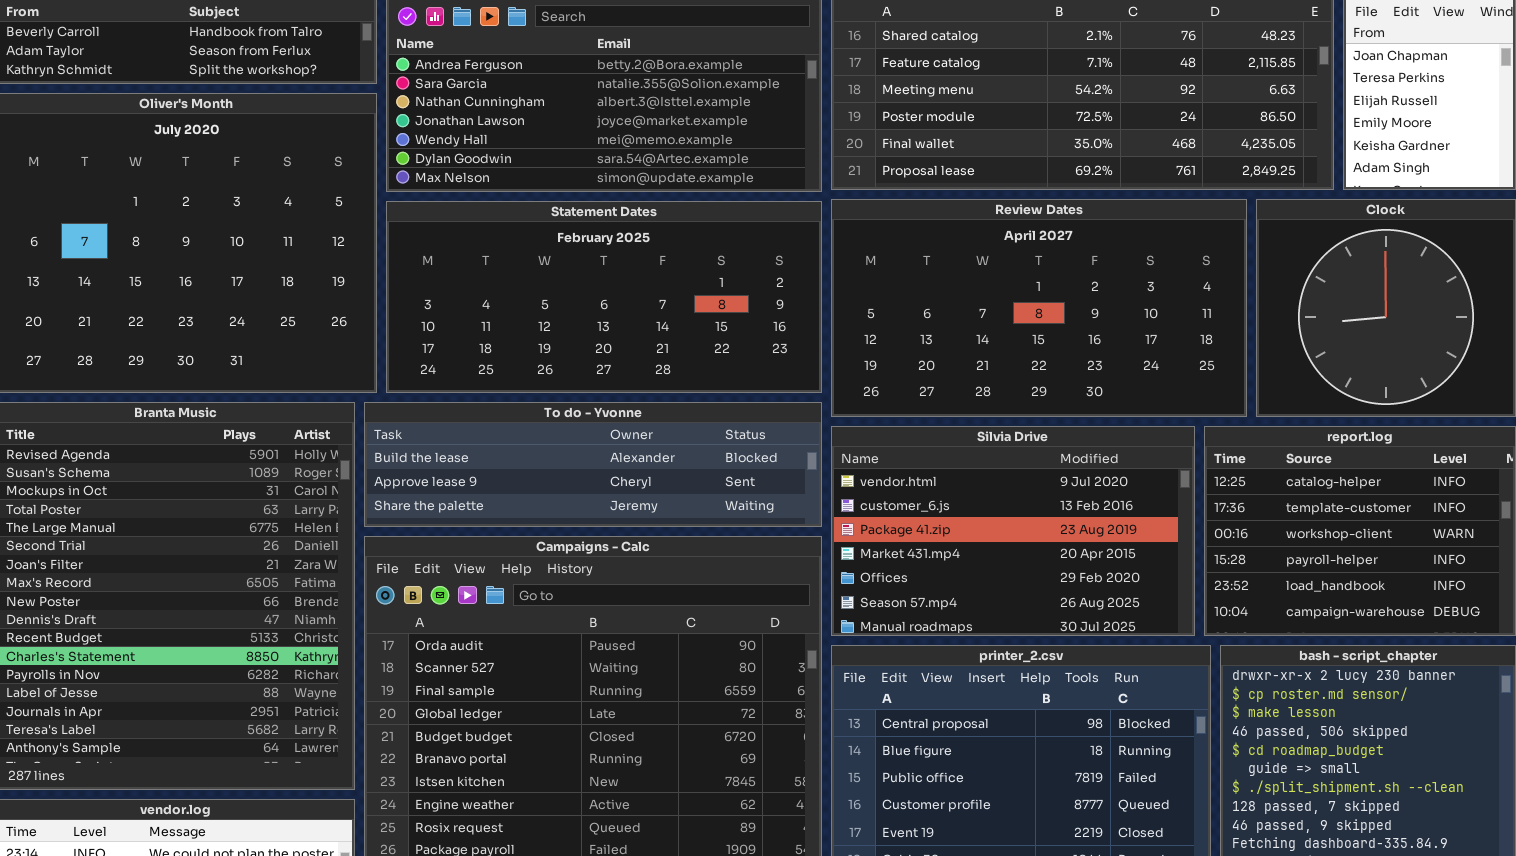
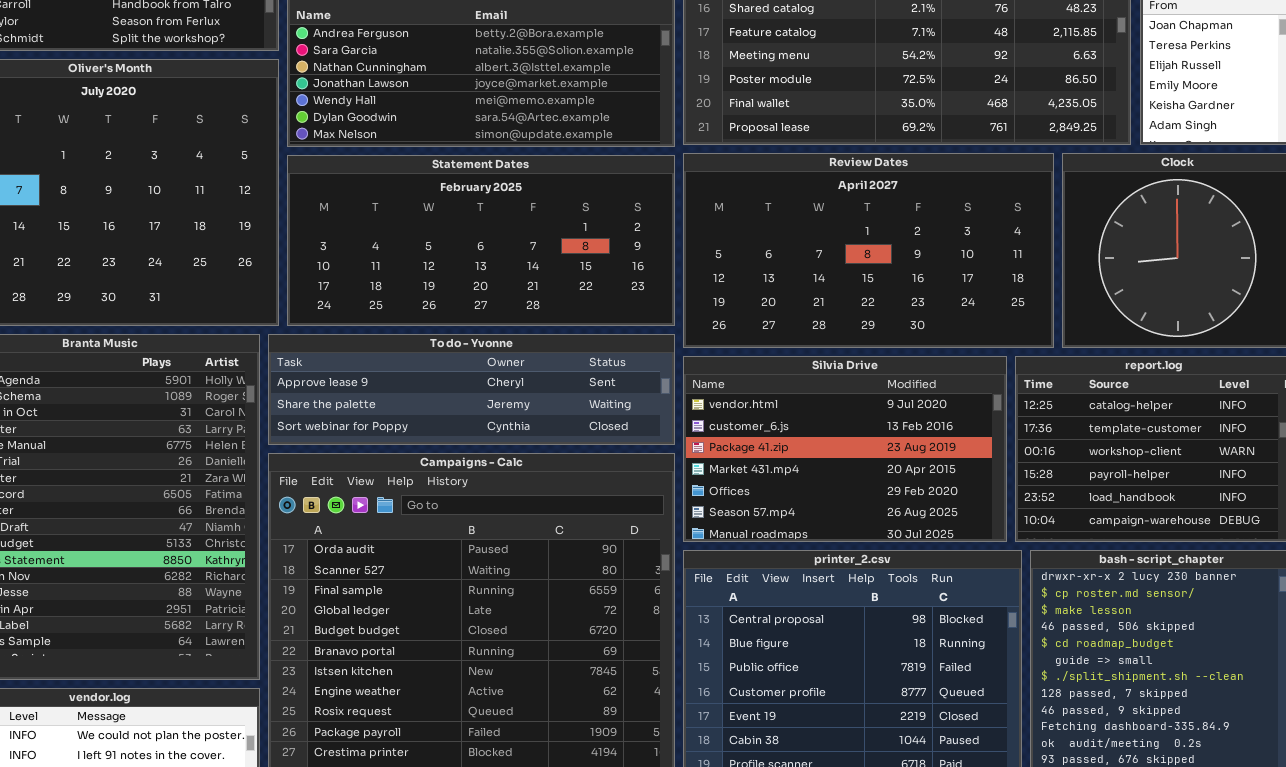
To do - Yvonne: [364,402,822,527] -> [268,334,675,445], scrolled down 1 row

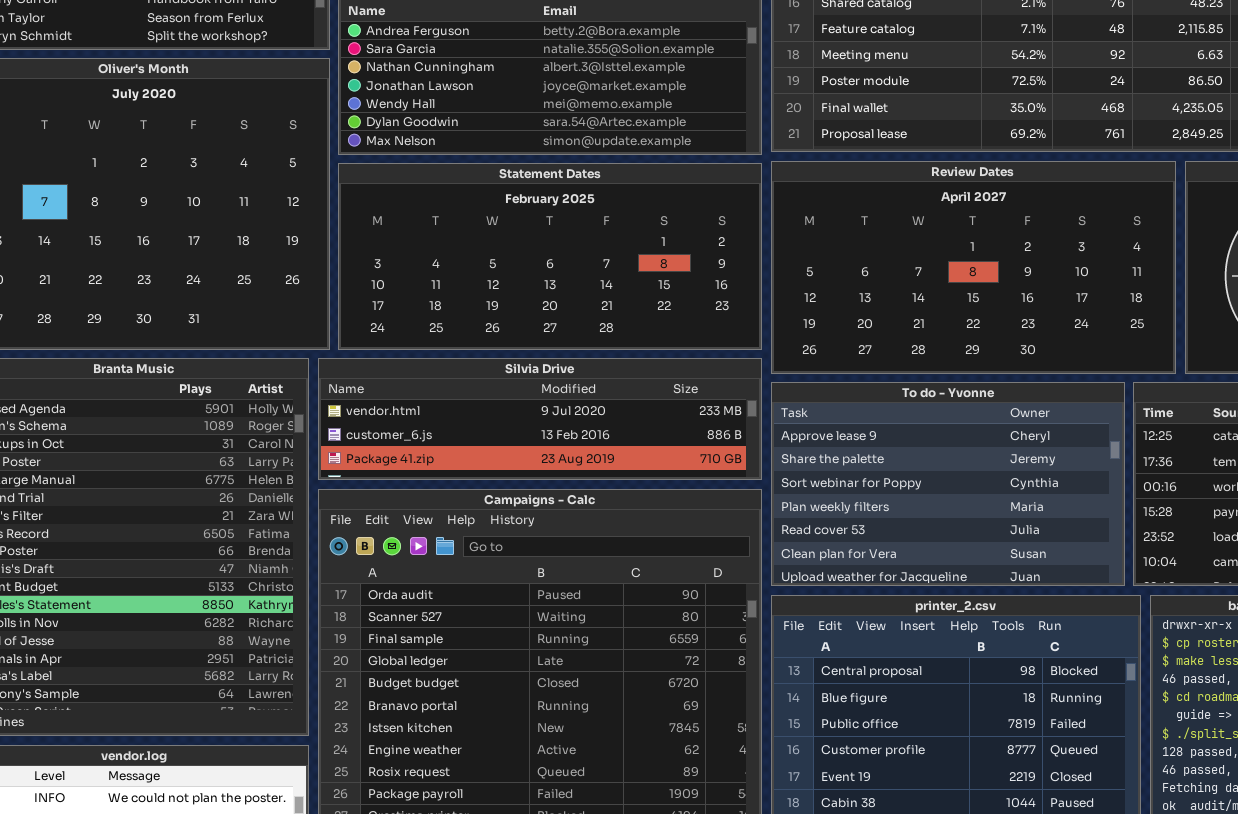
To do - Yvonne: [268,334,675,445] -> [771,382,1125,586], moved, resized
Silvia Drive: [683,356,1007,542] -> [318,358,762,480], moved, resized

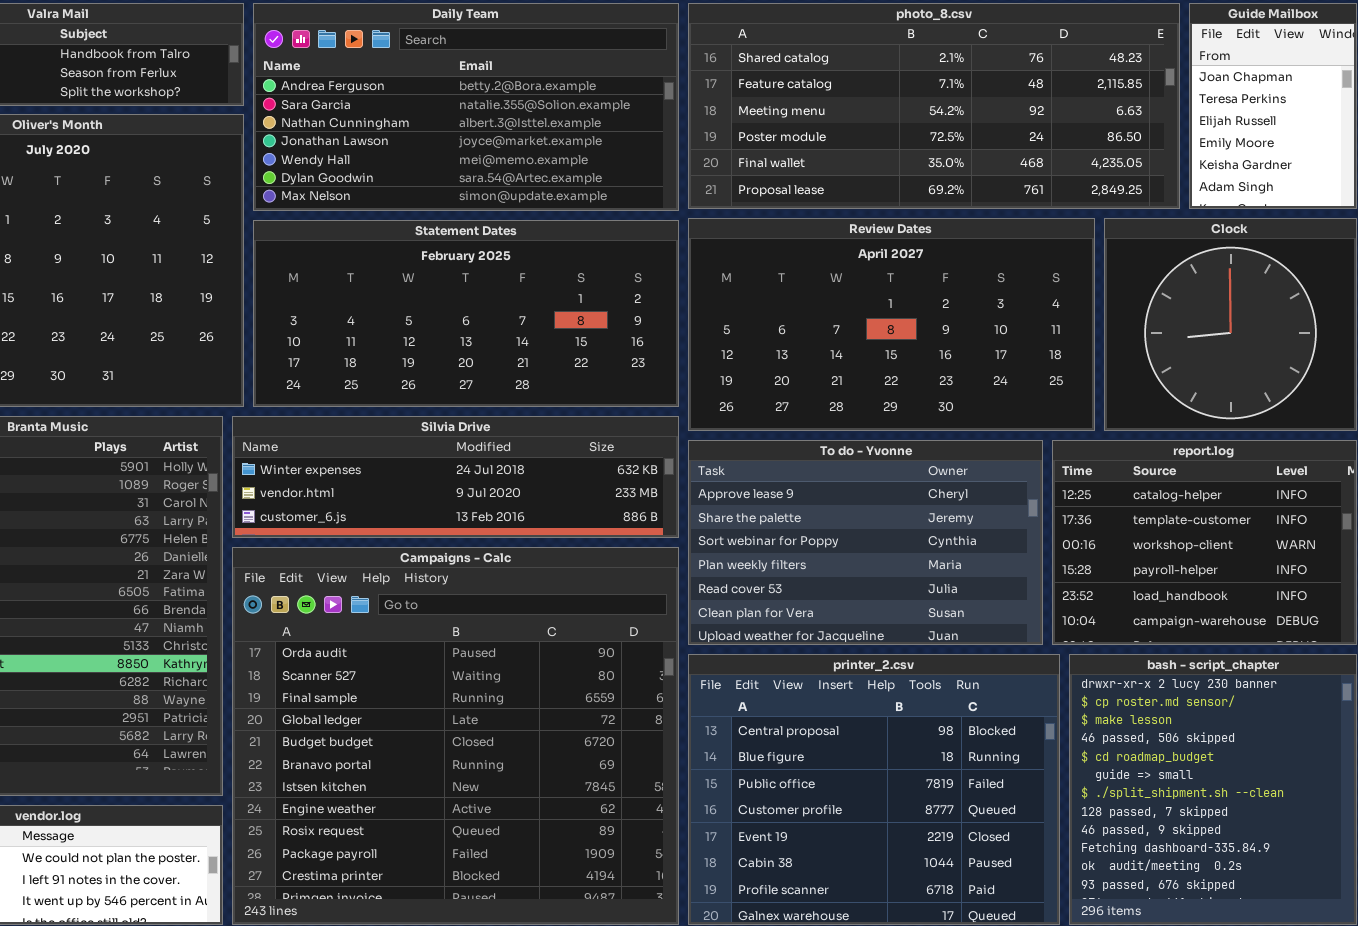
Silvia Drive: [318,358,762,480] -> [232,416,679,538], scrolled up 1 row

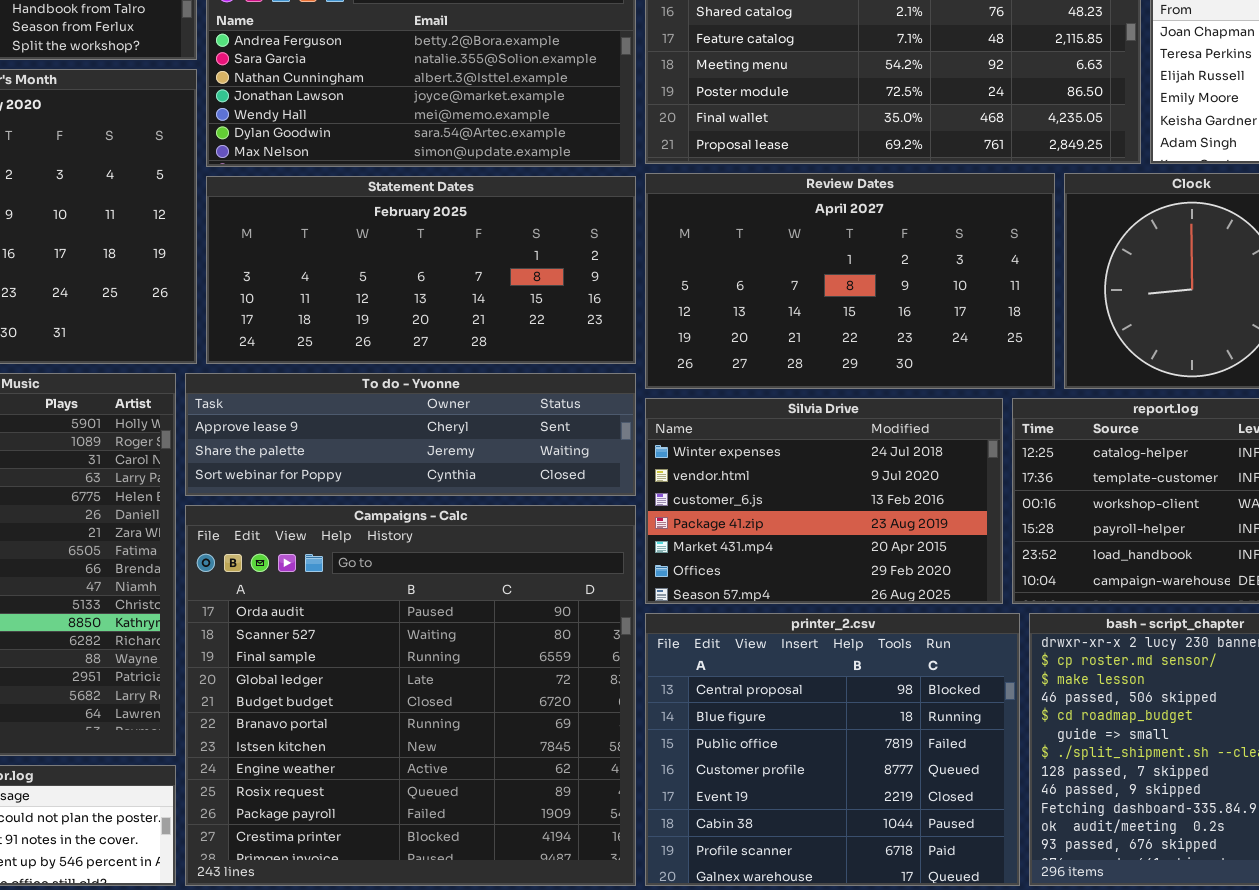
Silvia Drive: [232,416,679,538] -> [645,398,1003,604], moved, resized
To do - Yvonne: [688,440,1043,645] -> [185,373,636,496], moved, resized

